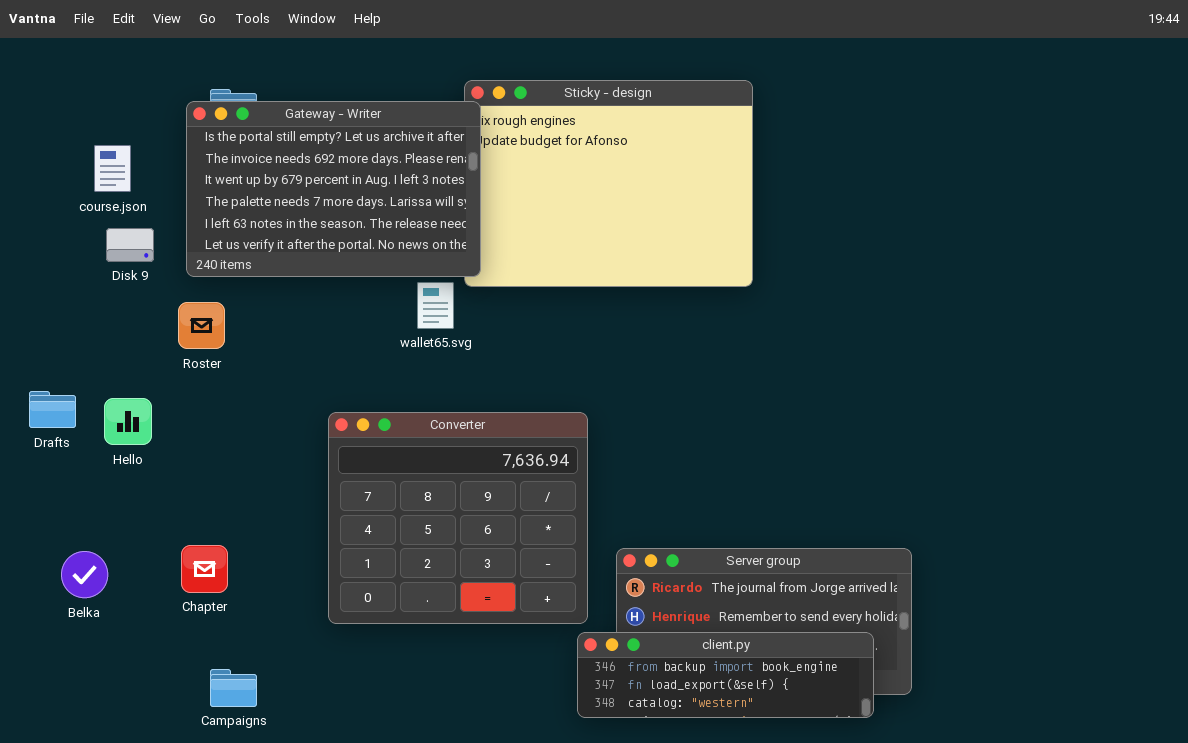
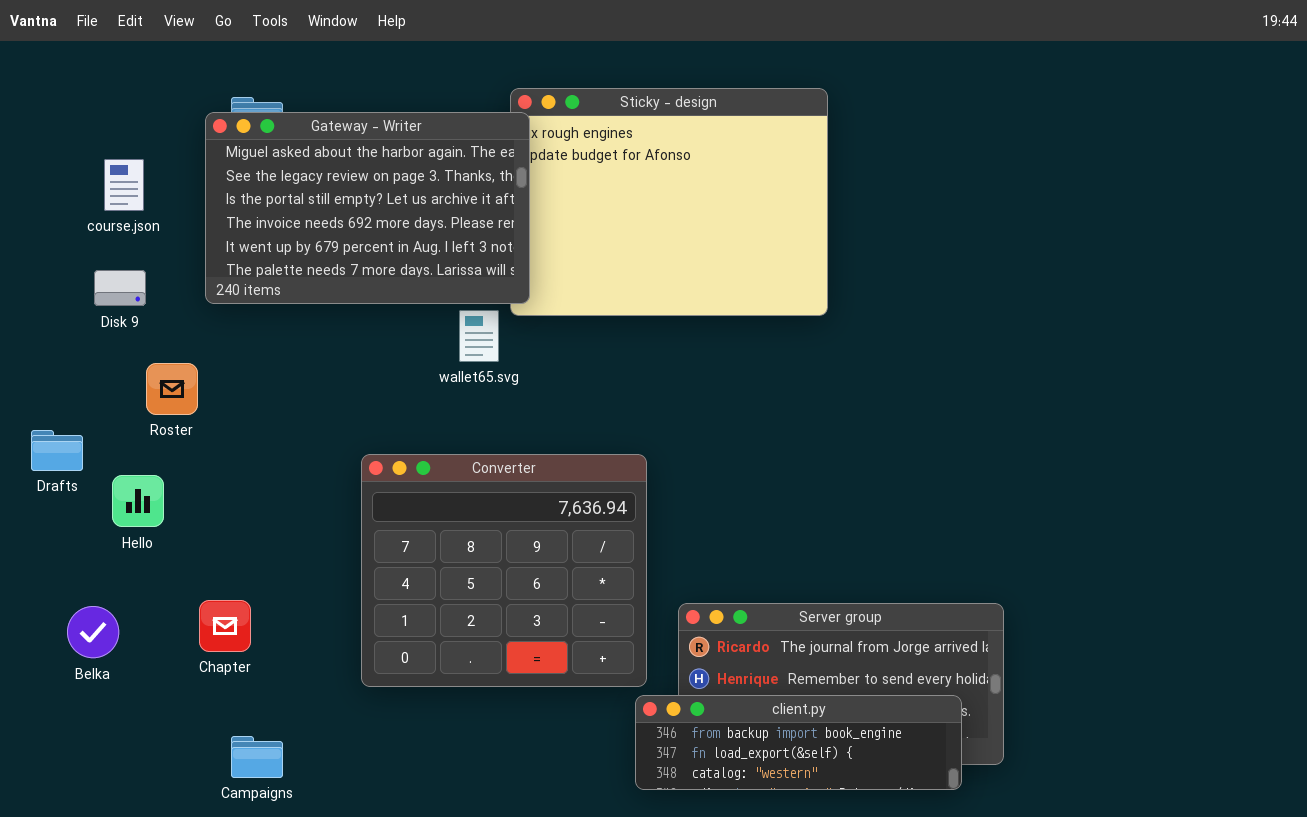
Gateway - Writer: [186,101,481,277] -> [205,112,530,304], scrolled up 2 rows
Disk 9: [106,228,154,262] -> [94,270,146,306], moved
Roster: [178,302,225,349] -> [146,363,198,415], moved
Hello: [104,398,152,445] -> [112,475,164,527], moved

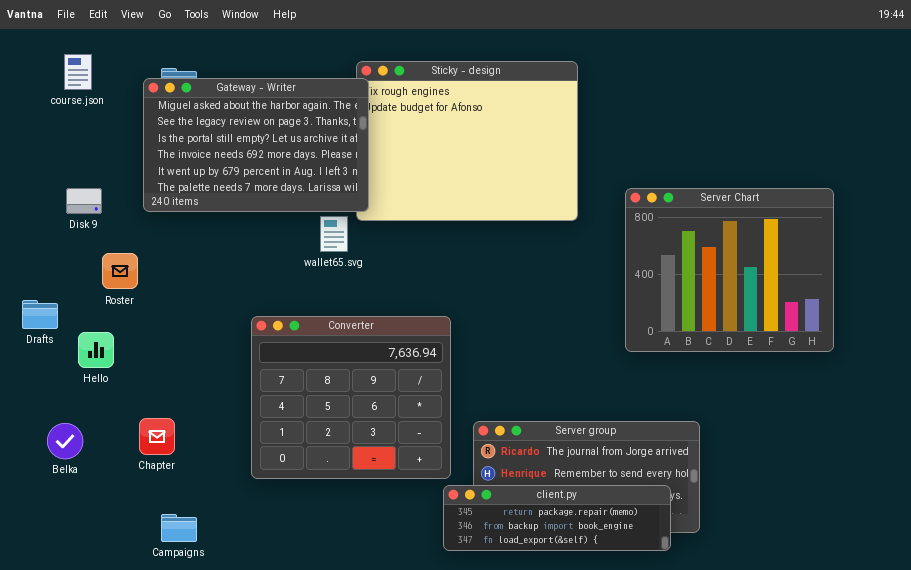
course.json: [104,159,144,211] -> [64,54,92,90], moved
Server Chart: none -> [625,188,834,352], opened
client.py: [635,695,962,790] -> [443,485,671,551], scrolled up 1 row

